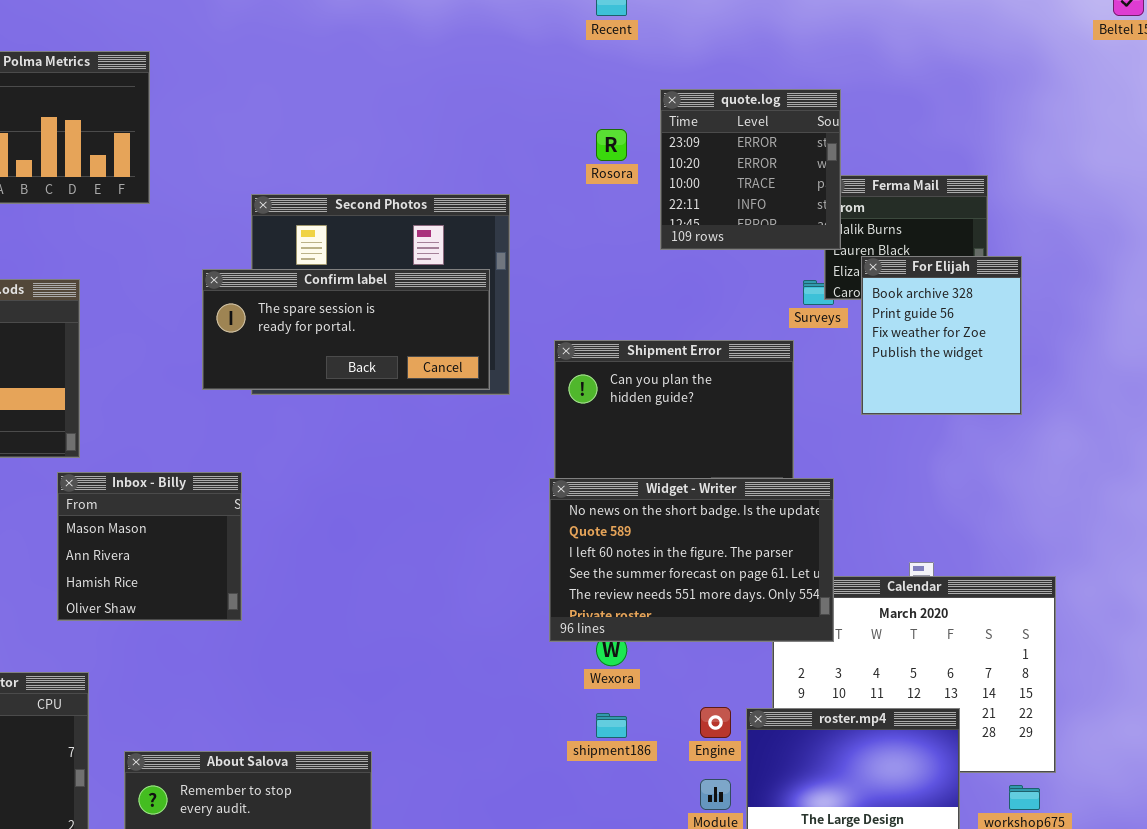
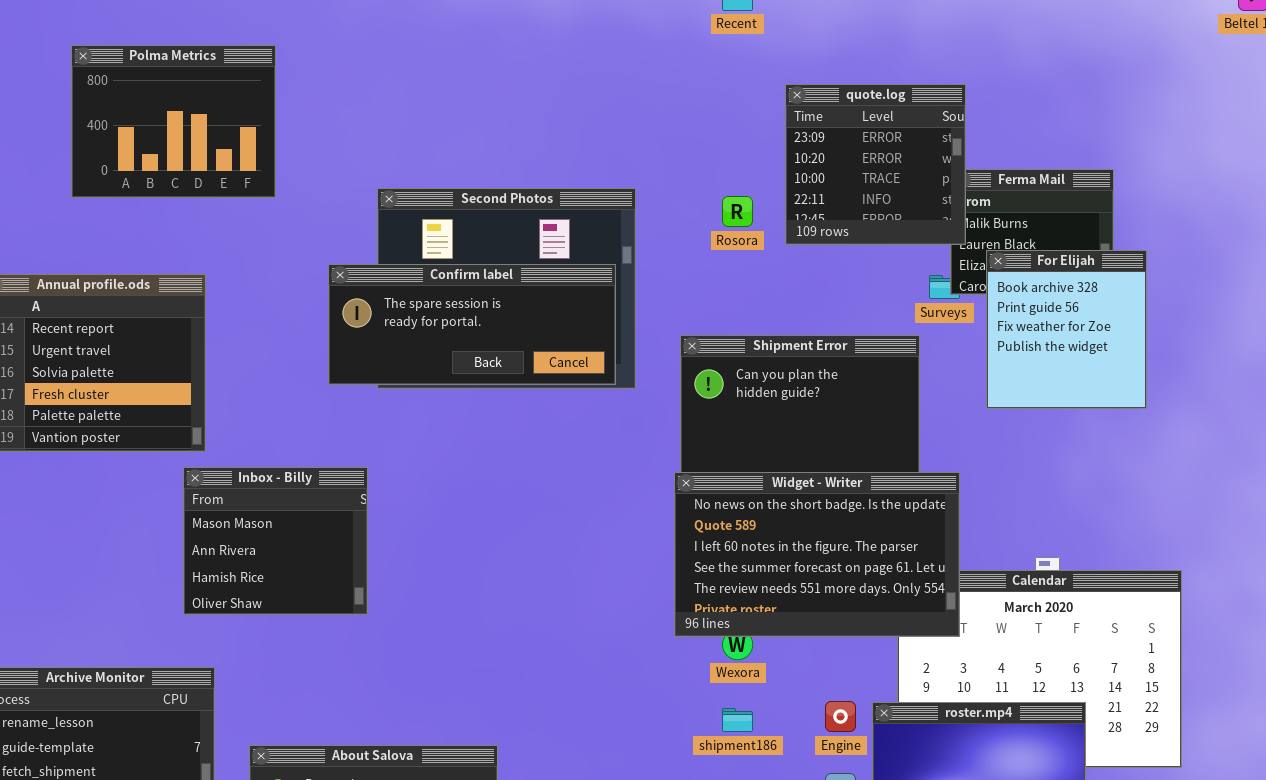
Rosora: [596,129,627,161] -> [722,196,753,227], moved

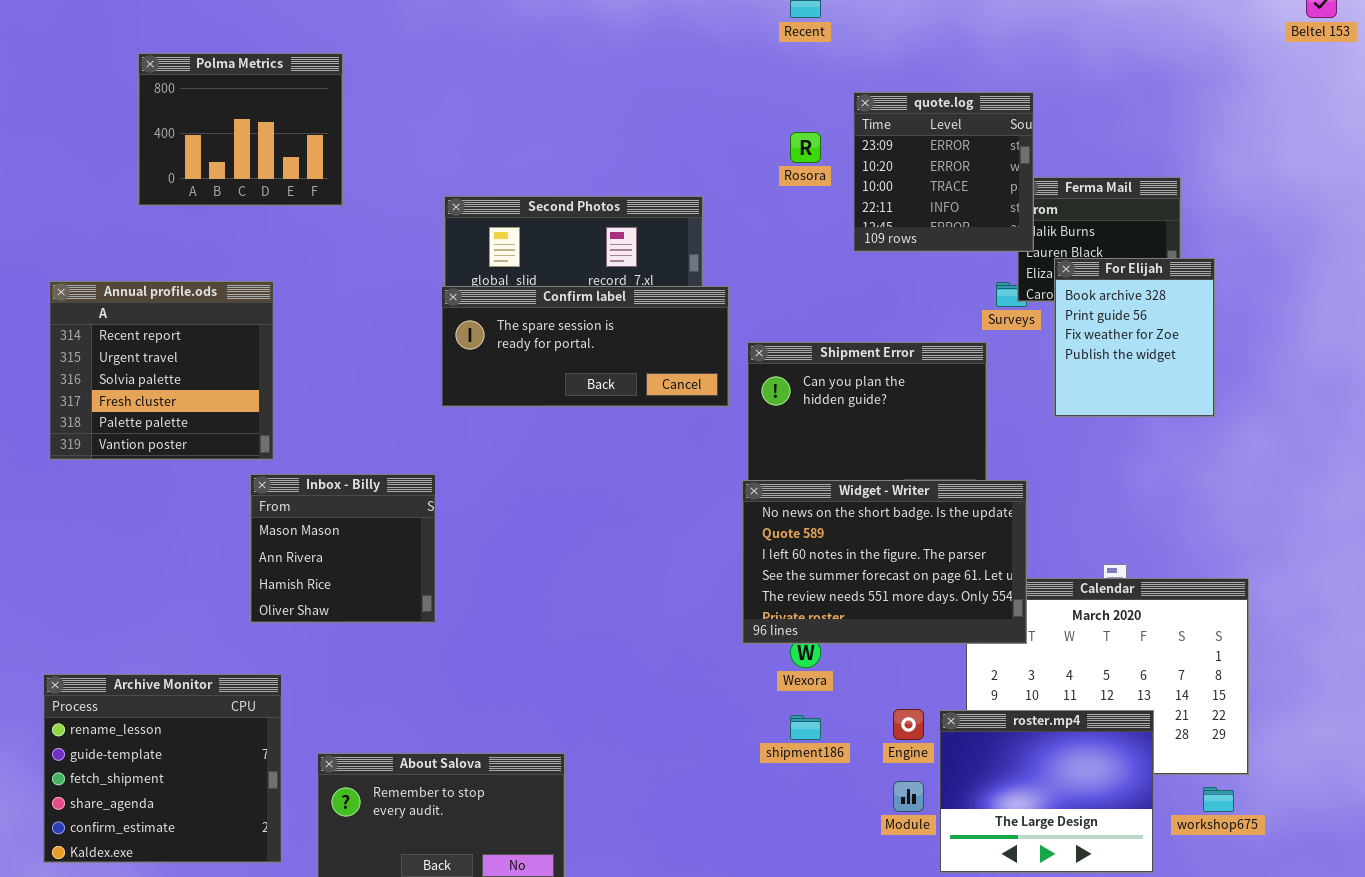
Rosora: [722,196,753,227] -> [790,132,821,163], moved
Confirm label: [328,264,616,385] -> [441,286,729,407], moved

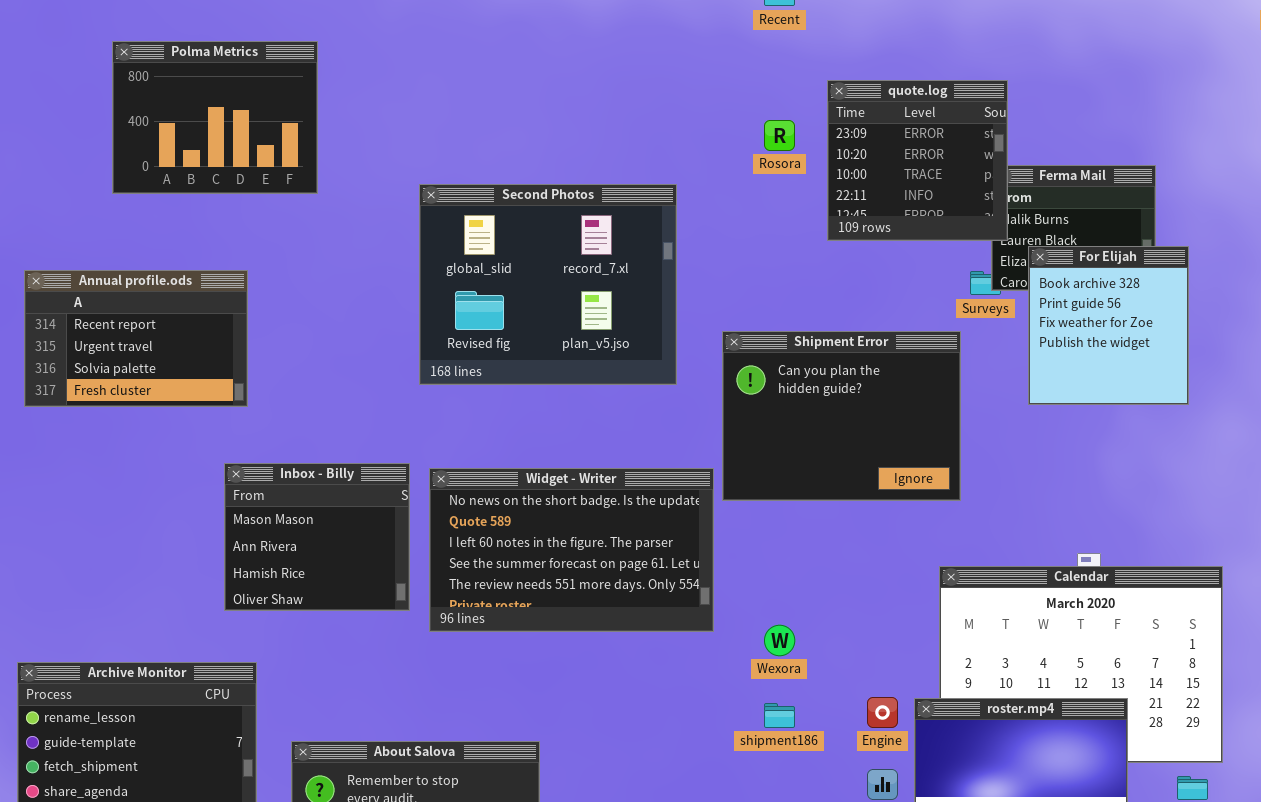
Annual profile.ods: [49,281,274,460] -> [24,270,248,407], resized
Confirm label: [441,286,729,407] -> none, closed
Widget - Writer: [742,480,1027,644] -> [429,468,714,632], moved

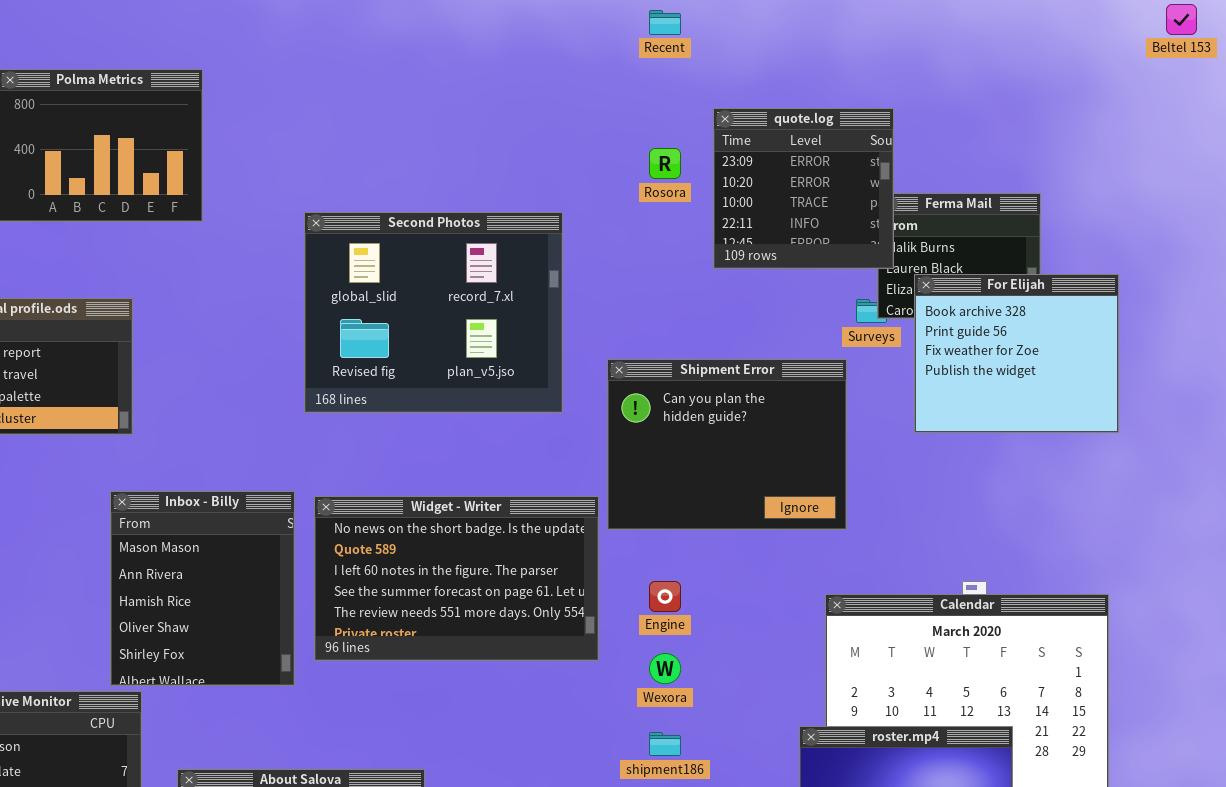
For Elijah: [1028,246,1189,405] -> [914,274,1119,433], resized
Inbox - Billy: [224,463,410,611] -> [110,491,295,686], resized
Engine: [867,697,898,728] -> [649,581,681,612], moved

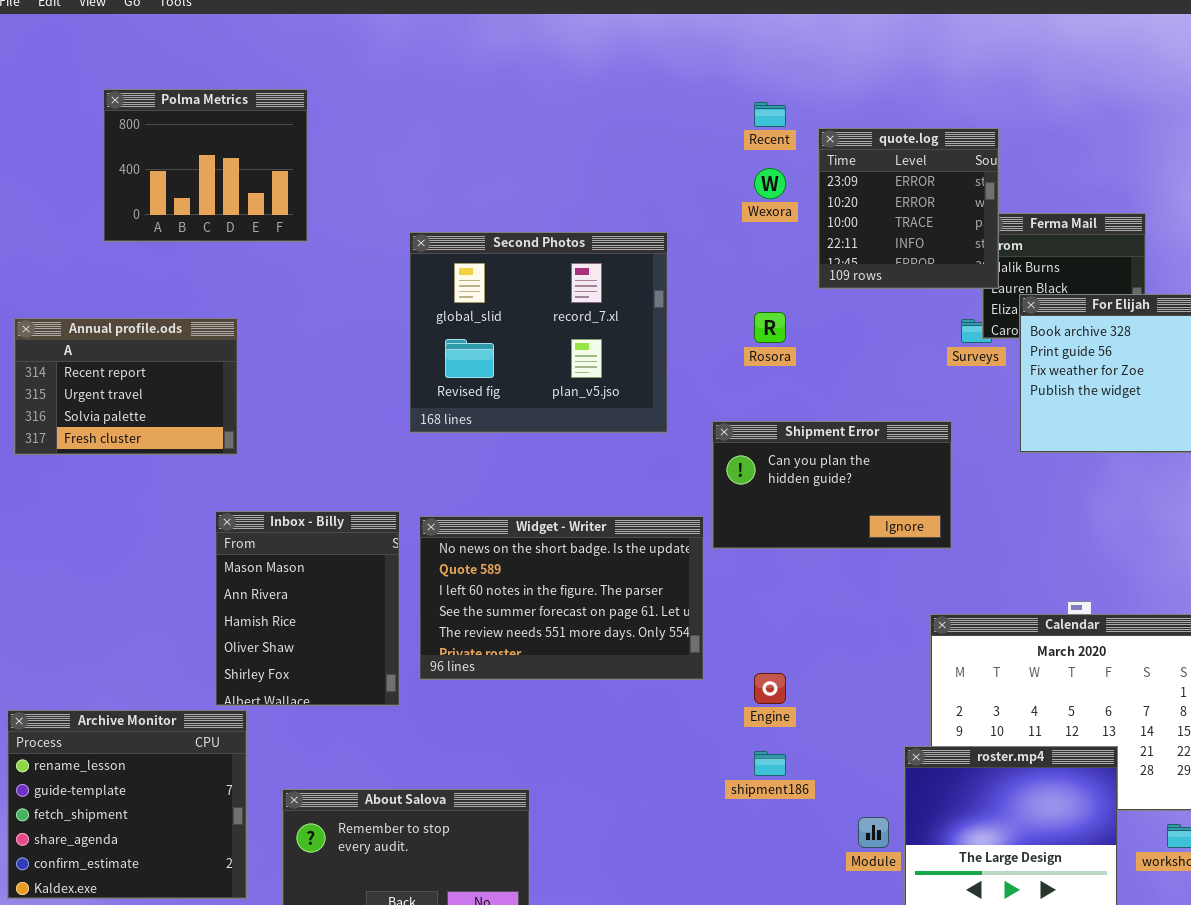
Recent: [649,10,681,35] -> [754,102,786,127], moved
Rosora: [649,148,681,179] -> [754,312,786,343], moved
Shipment Error: [607,359,847,530] -> [712,421,952,549], resized
Engine: [649,581,681,612] -> [754,673,786,704], moved
Wexora: [649,653,681,684] -> [754,168,786,199], moved

